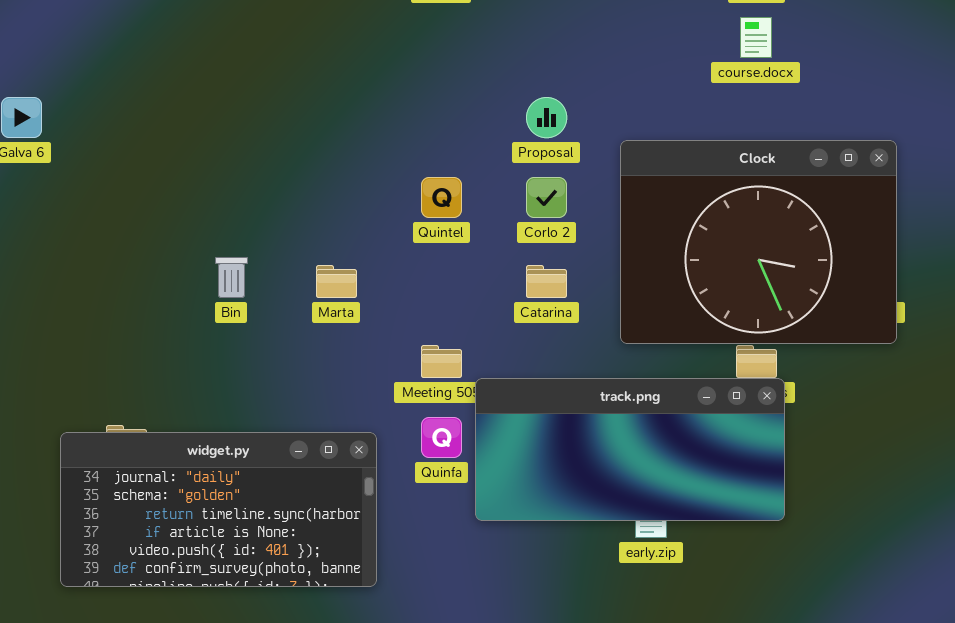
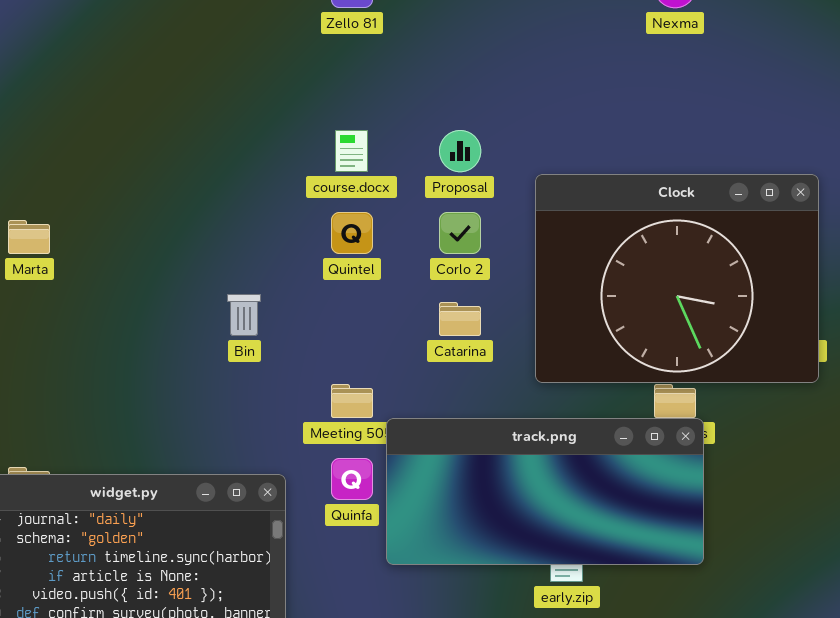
course.docx: [740,17,772,58] -> [335,130,368,172], moved
Bin: [215,257,248,298] -> [227,294,261,336], moved
Marta: [316,265,357,298] -> [8,220,50,254], moved

